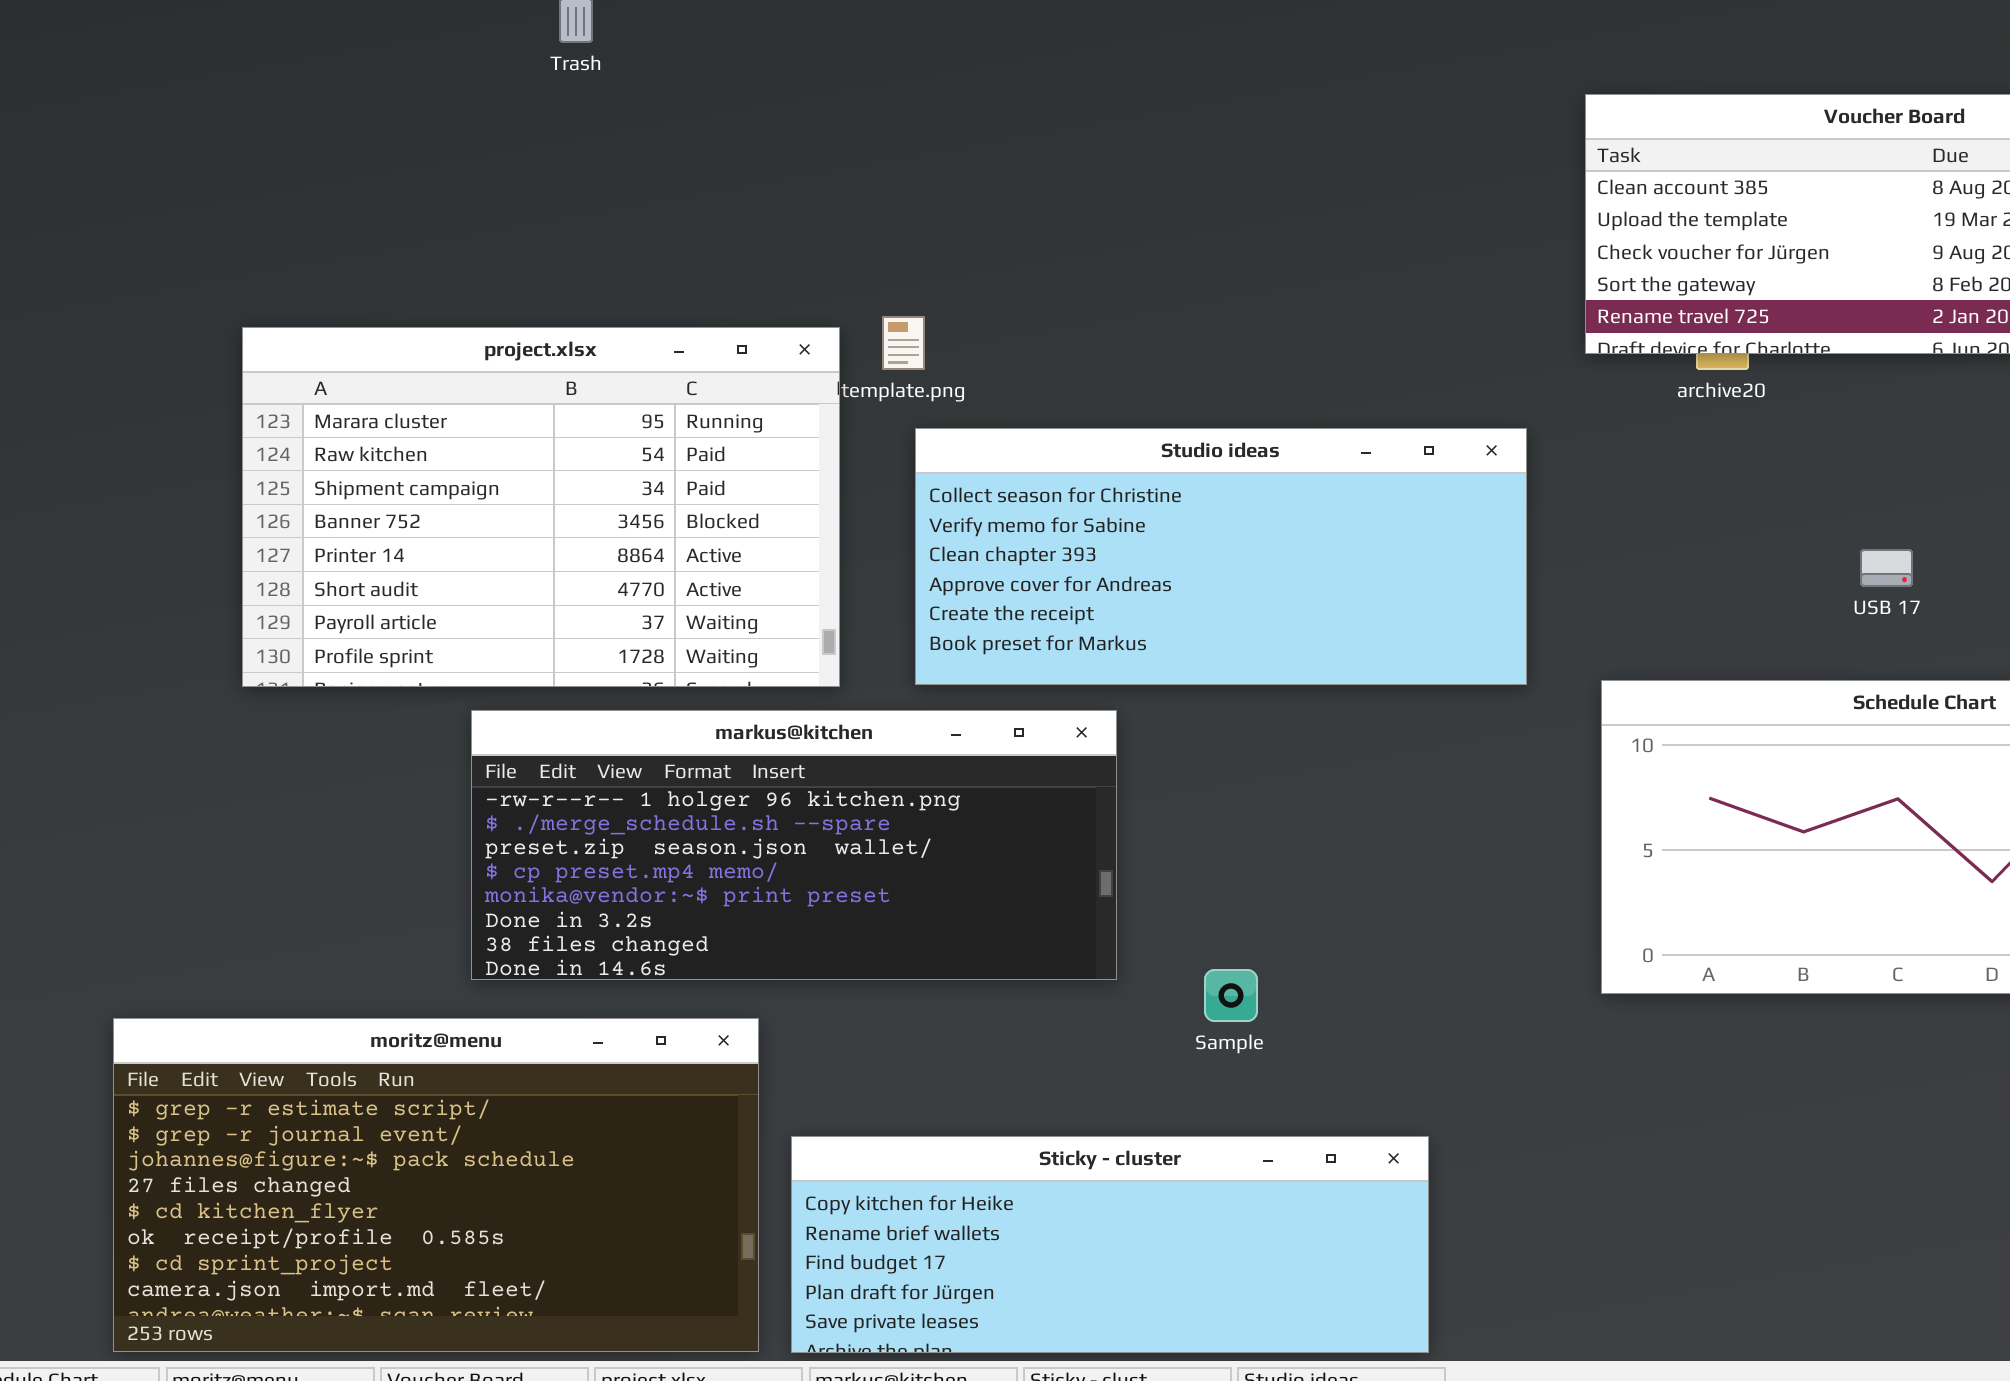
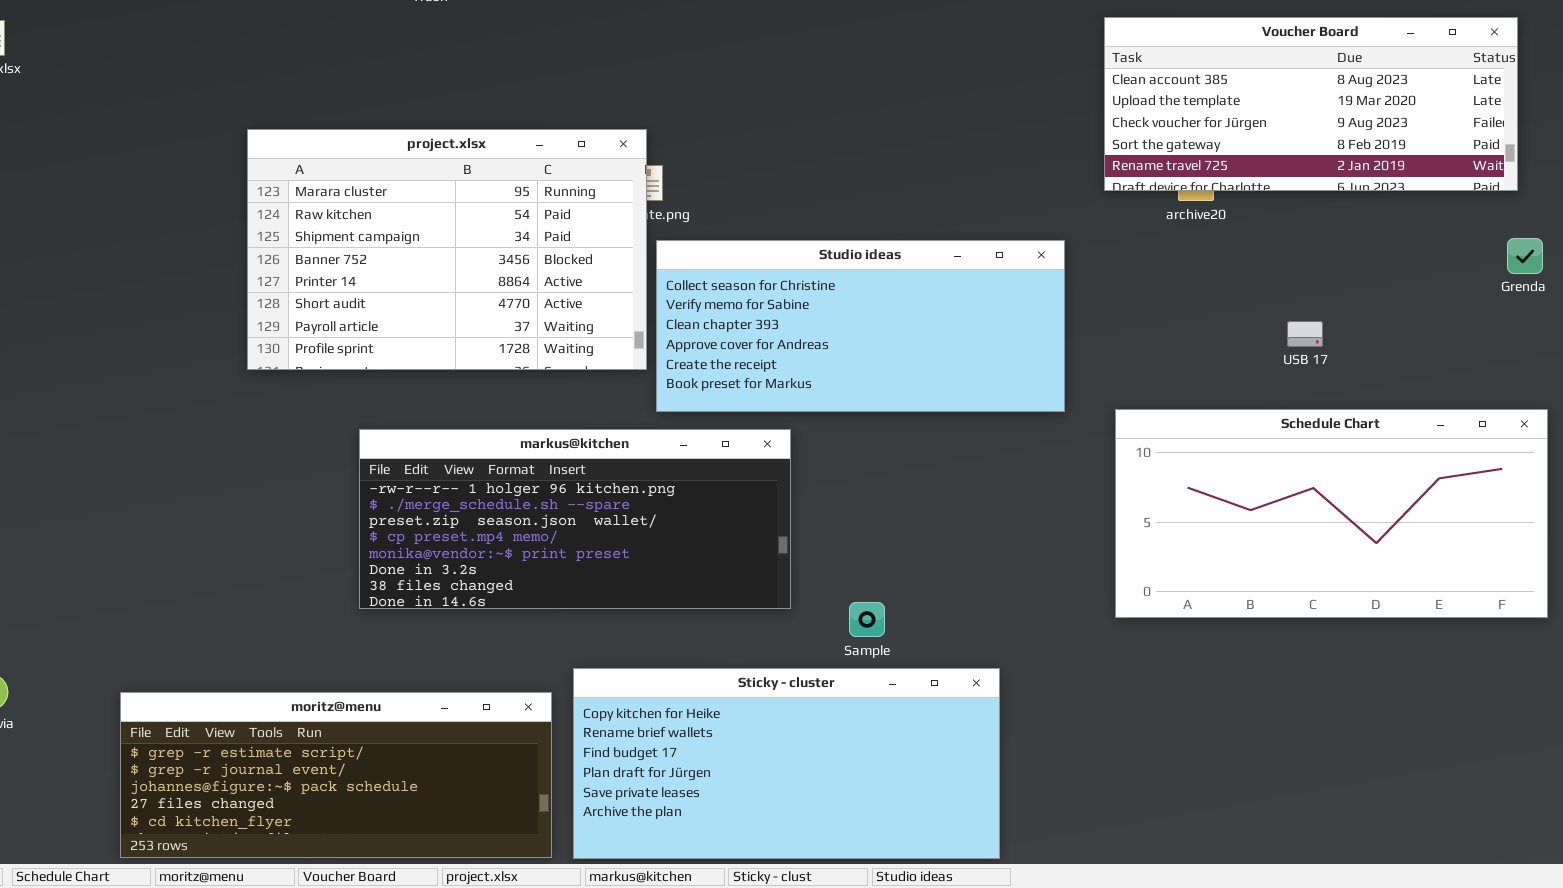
project.xlsx: [242,327,840,687] -> [247,129,647,370], moved
moritz@menu: [113,1018,759,1352] -> [120,692,552,858], resized
Sticky - cluster: [791,1136,1429,1353] -> [573,668,1000,859], resized

